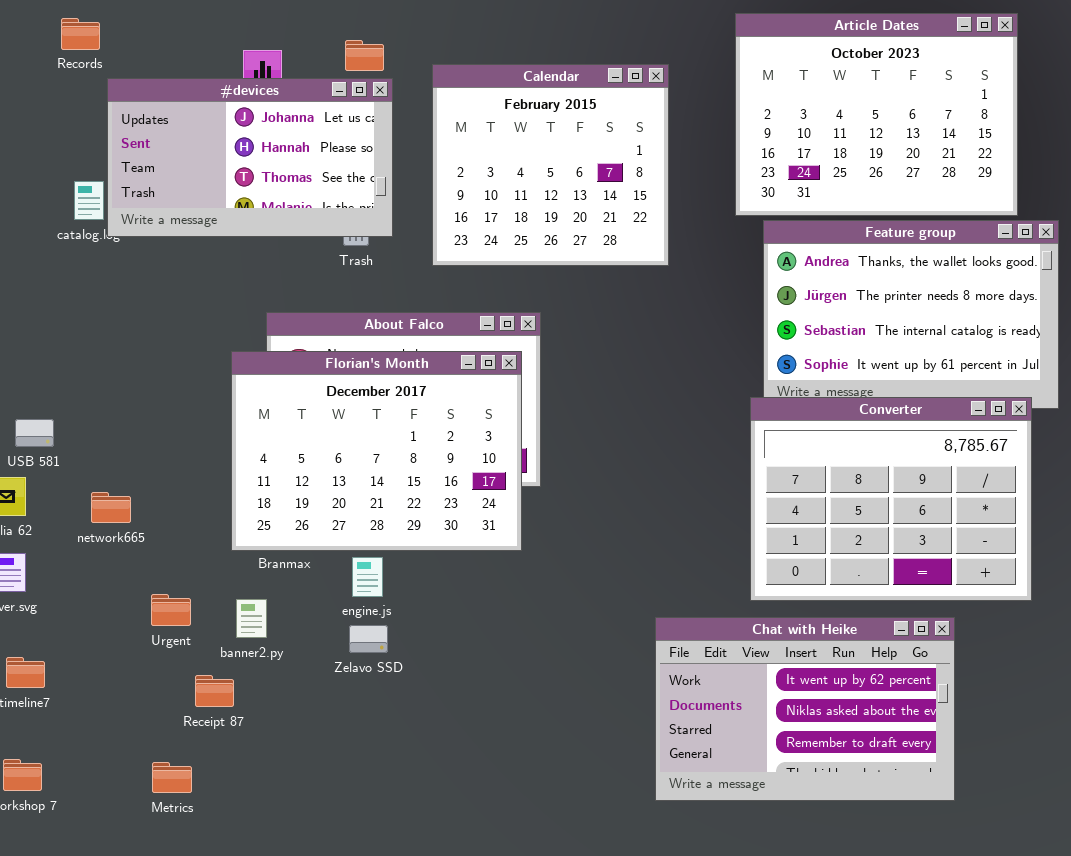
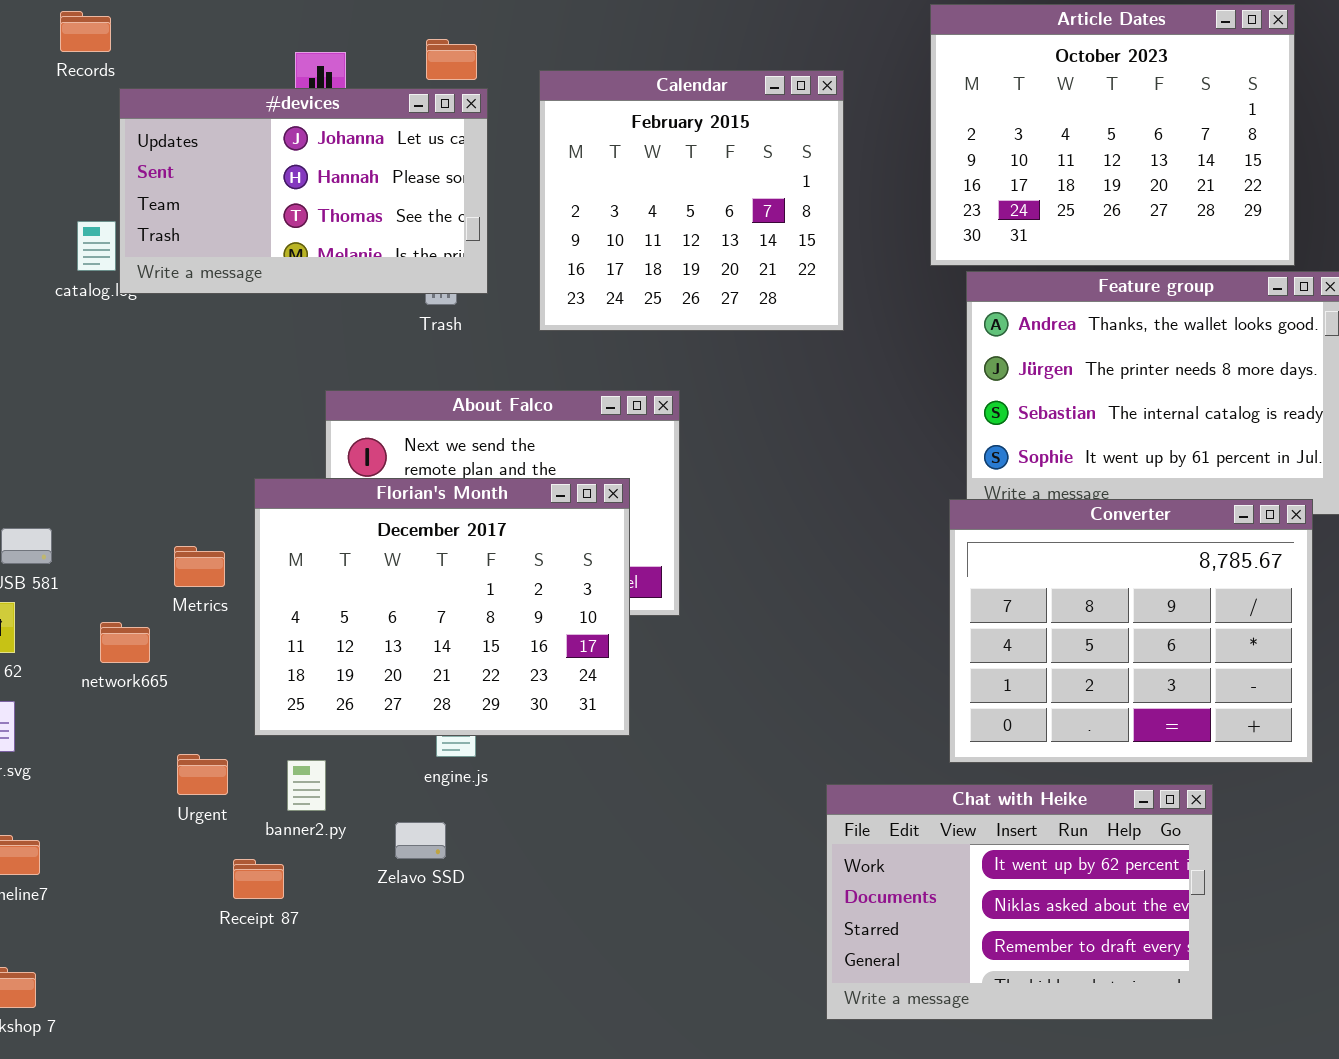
Florian's Month: [231,351,522,551] -> [254,478,630,736], moved
Zelavo SSD: [349,625,388,653] -> [395,822,446,859], moved
Metrics: [152,762,192,793] -> [174,546,225,587], moved

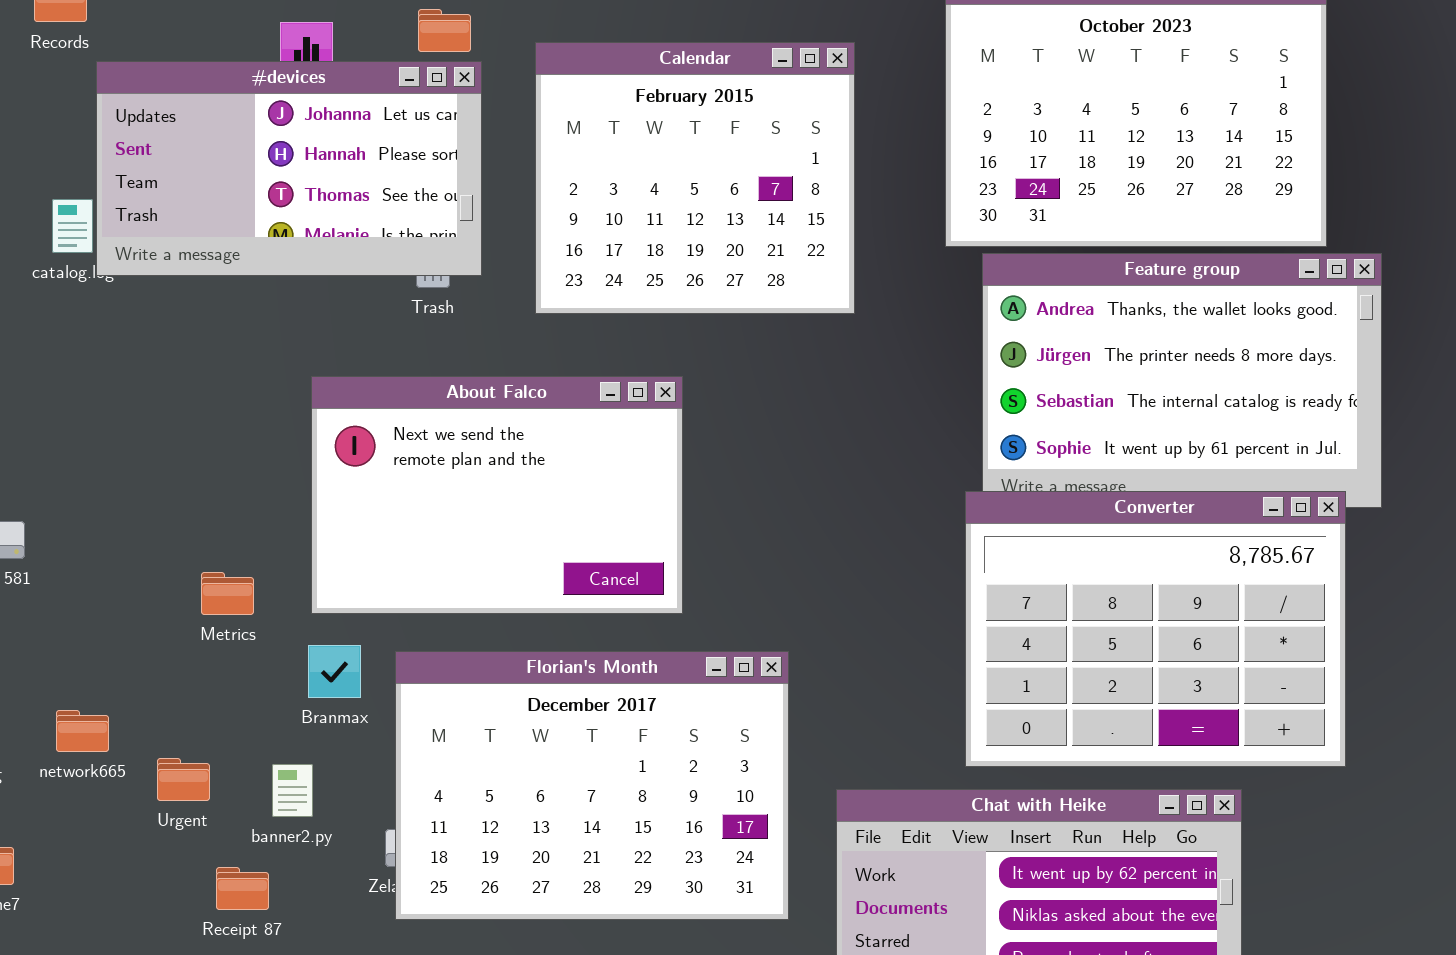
Florian's Month: [254,478,630,736] -> [395,651,789,920], moved
Metrics: [174,546,225,587] -> [201,572,254,615], moved
network665: [100,622,150,663] -> [56,710,109,752], moved

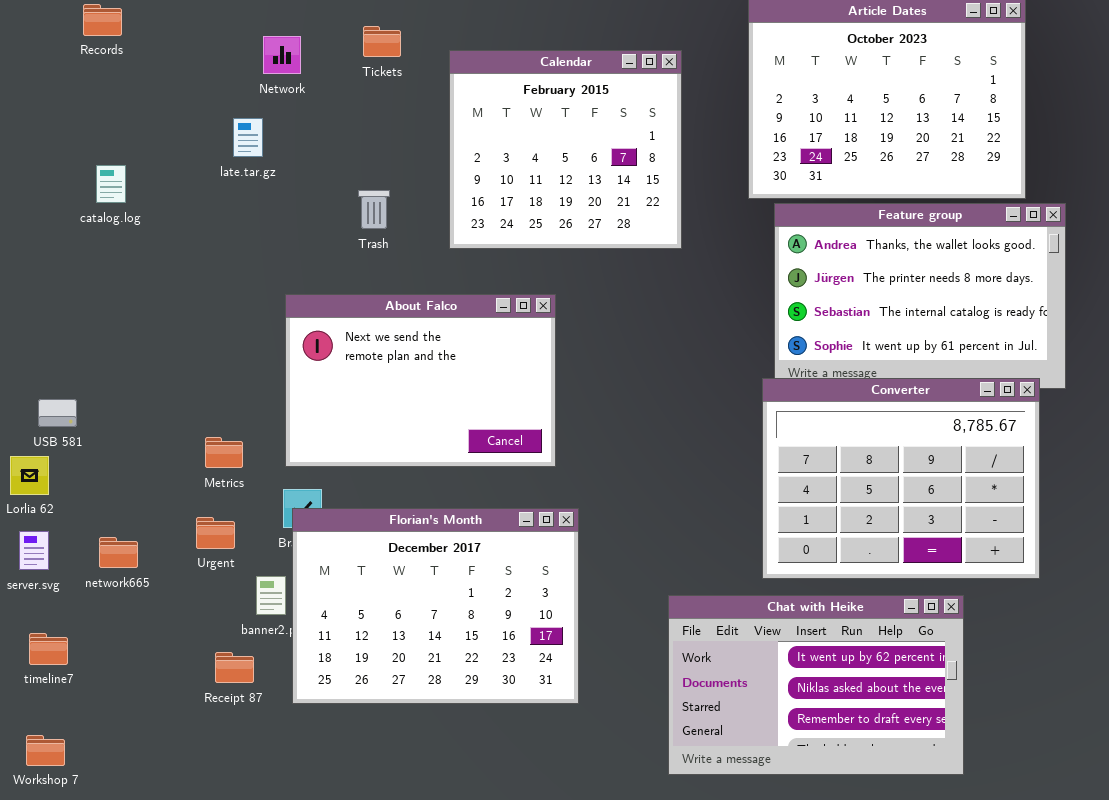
#devices: [96,61,482,276] -> none, closed
Florian's Month: [395,651,789,920] -> [292,508,579,704], moved
Urgent: [157,758,210,801] -> [196,517,235,549], moved

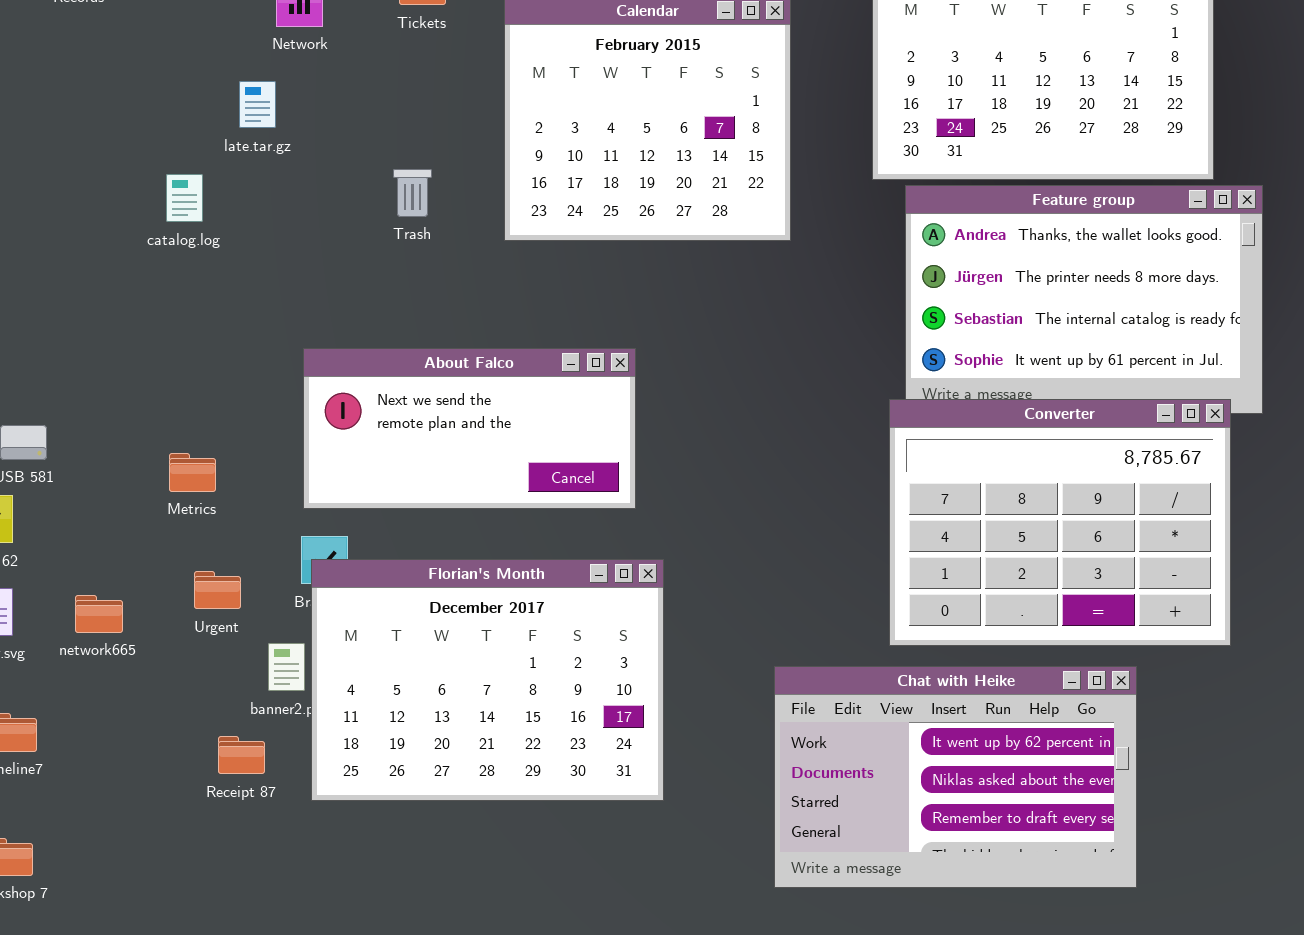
catalog.log: [96,165,126,203] -> [166,174,203,222], moved
About Falco: [285,294,556,467] -> [303,348,636,509], resized
Metrics: [205,437,243,468] -> [169,453,216,492], moved

